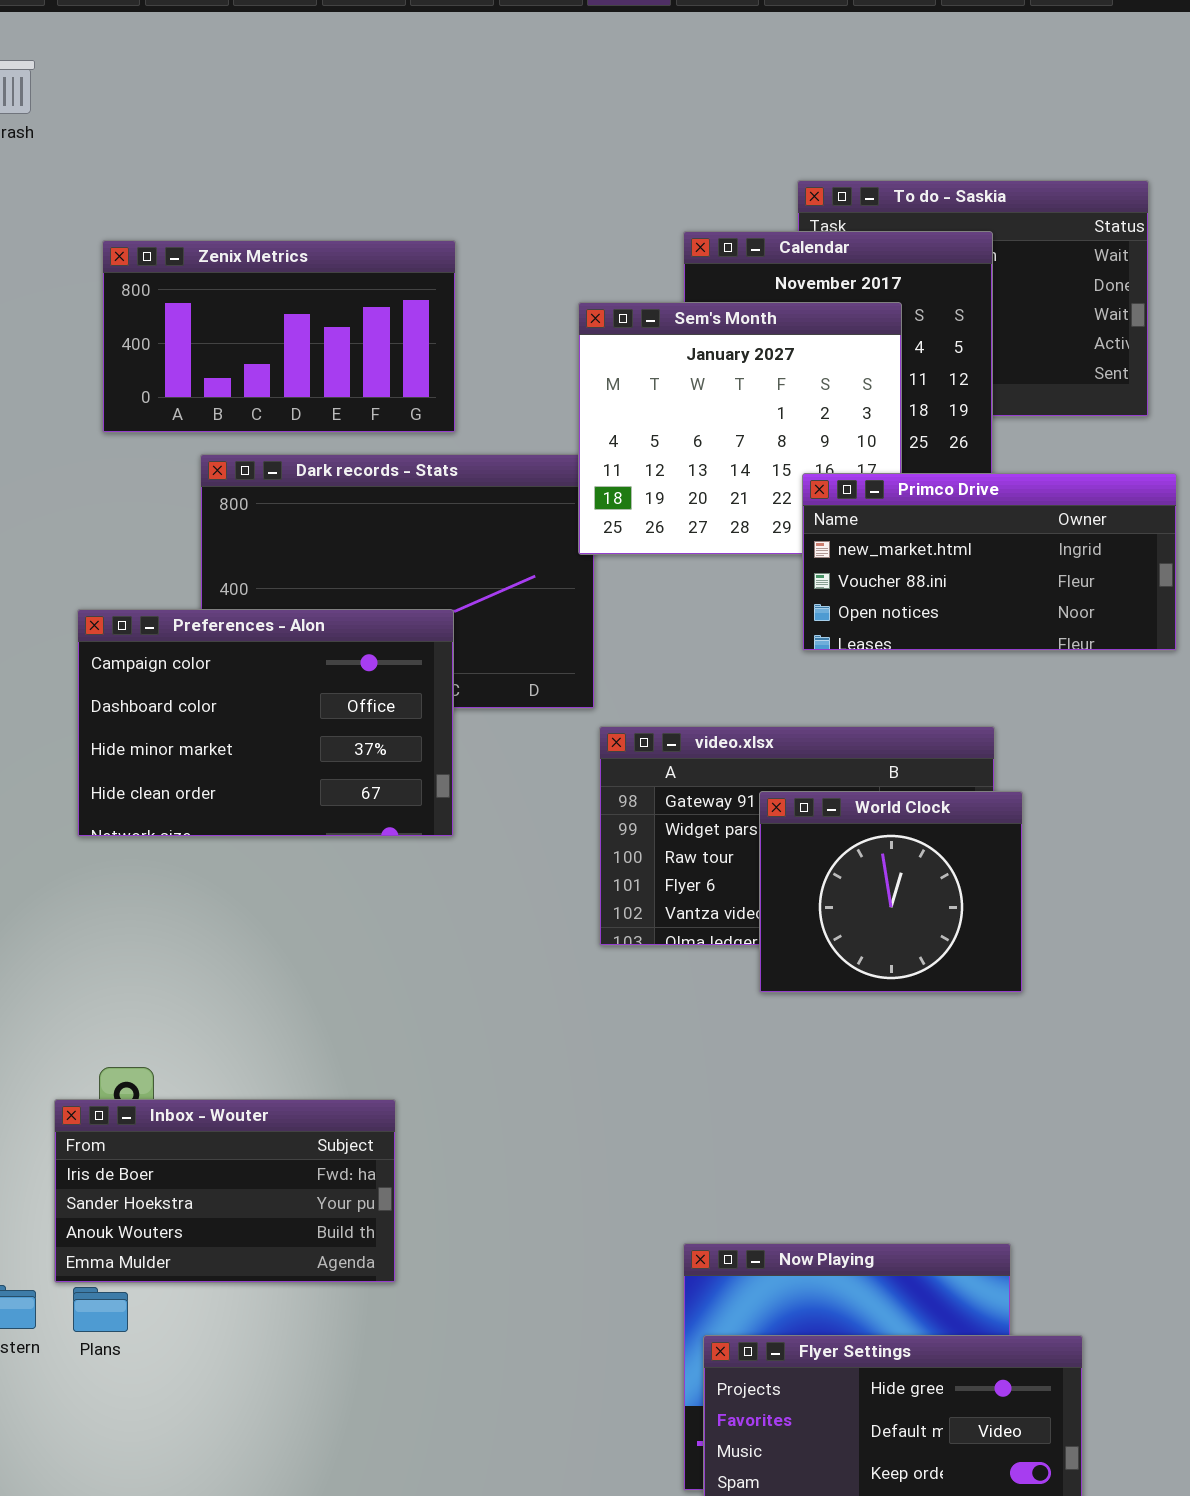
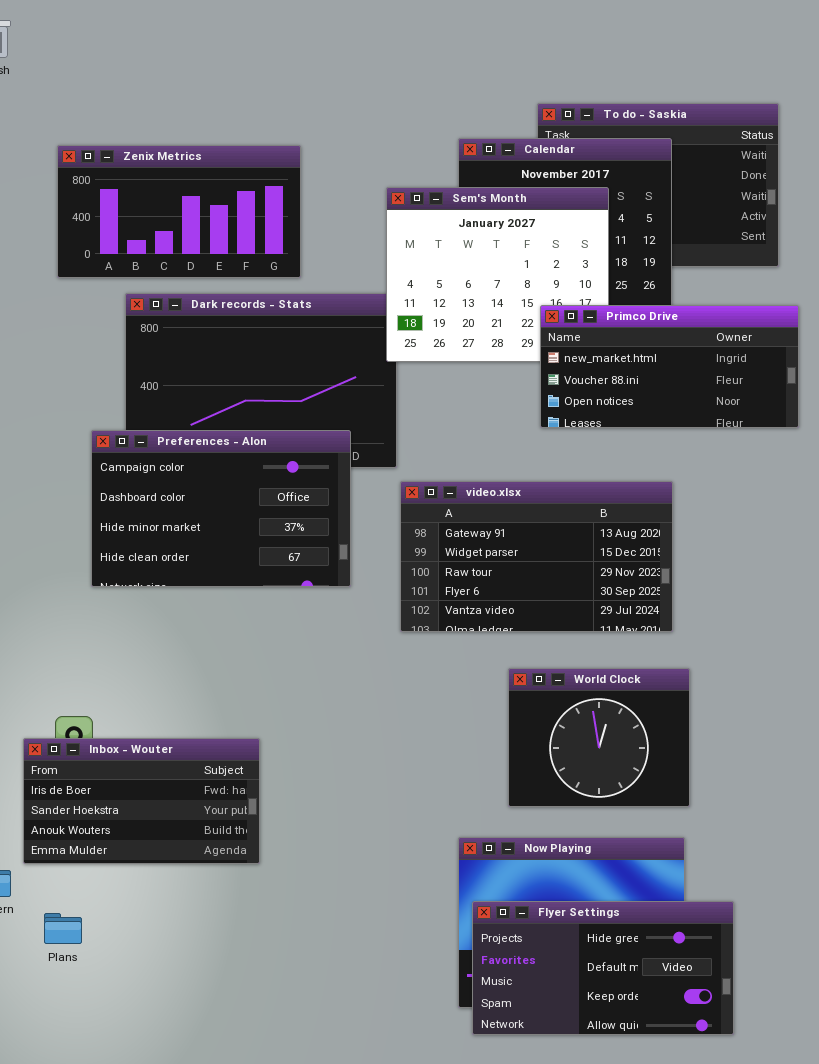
Preferences - Alon: [77,609,454,837] -> [91,430,351,587], moved
World Clock: [759,791,1023,993] -> [508,668,690,807], moved
Plans: [73,1287,128,1332] -> [44,913,82,944], moved

